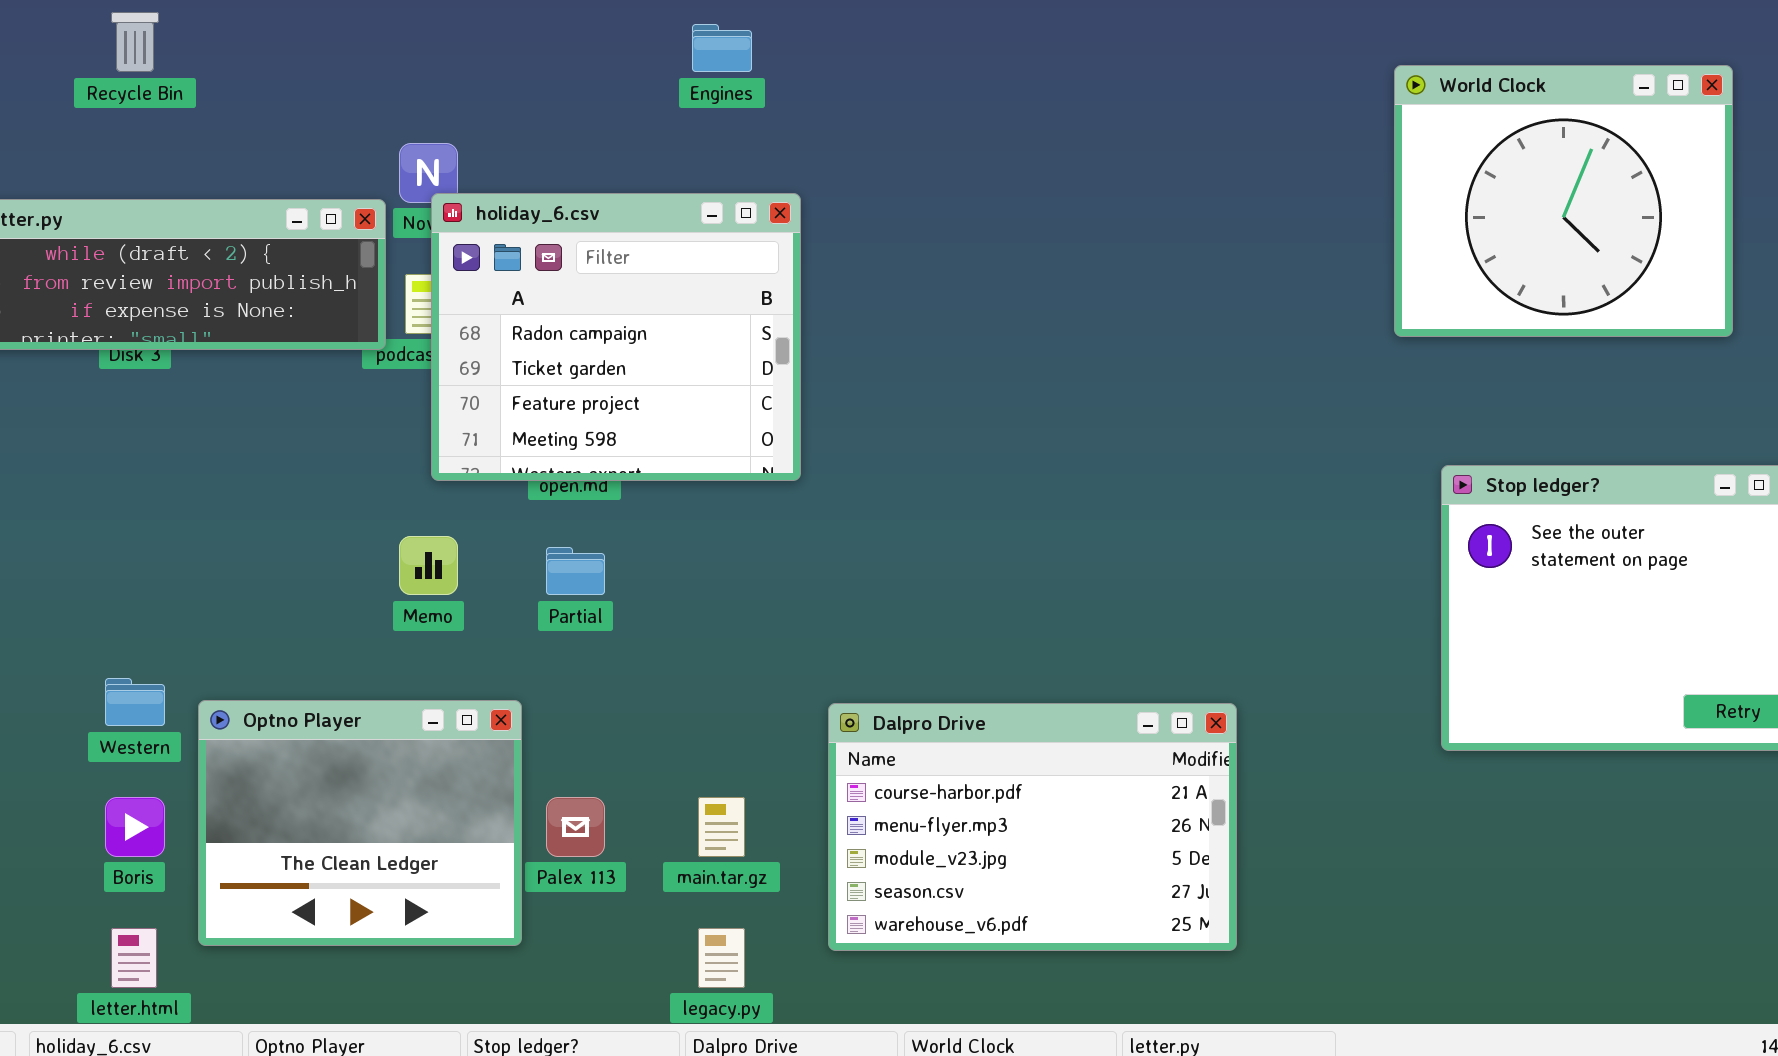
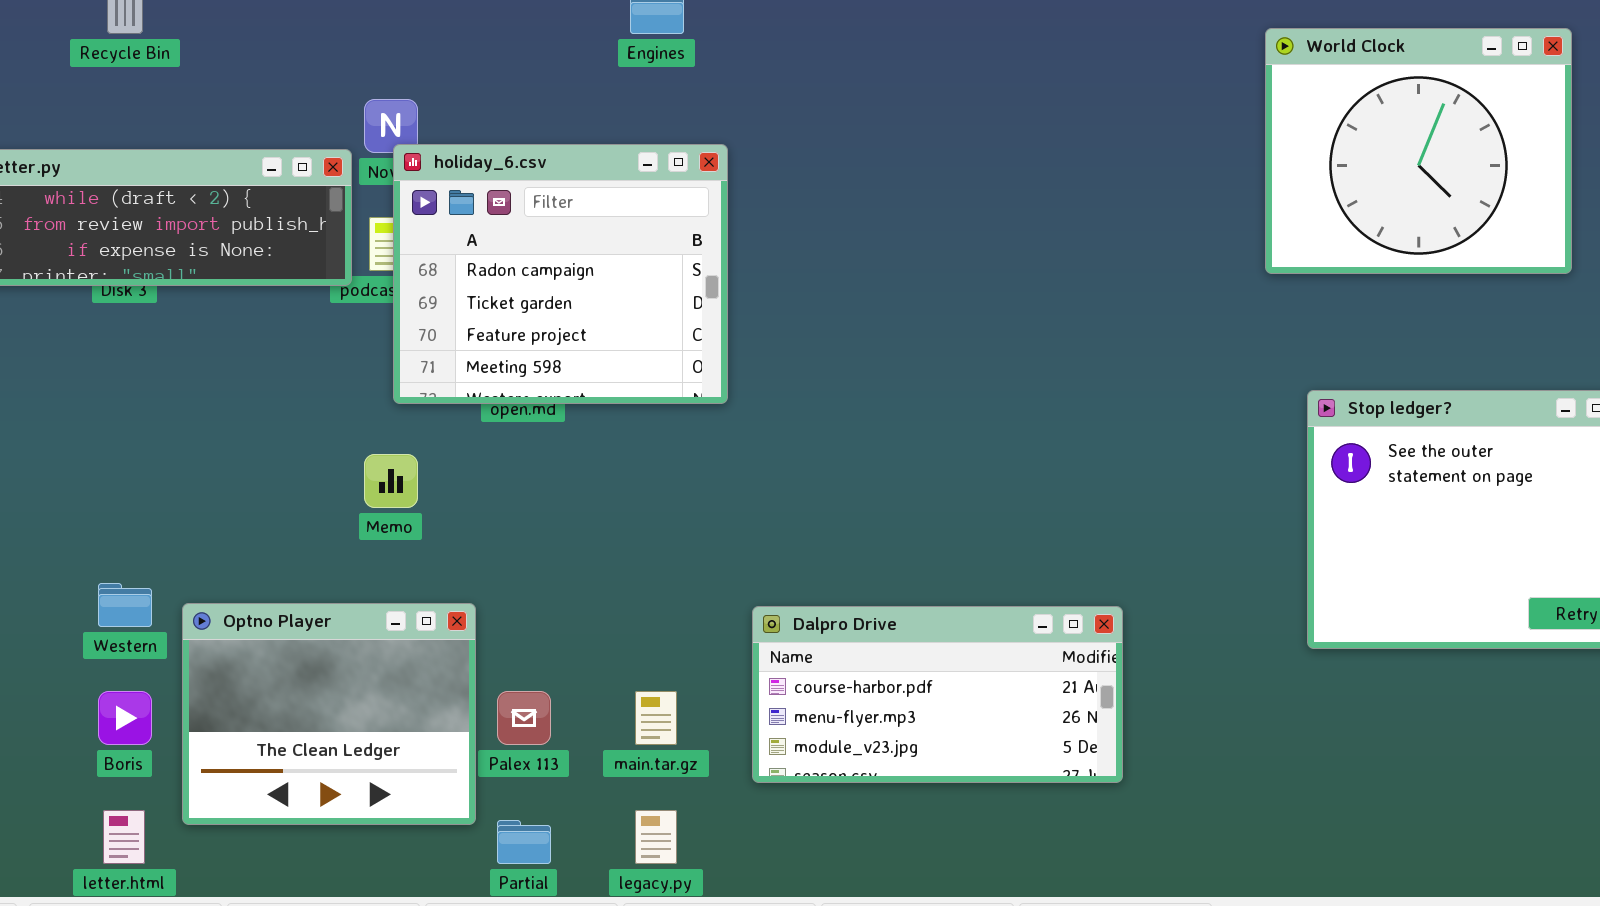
Partial: [546,547,605,595] -> [497,820,551,864], moved
Dalpro Drive: [828,703,1237,951] -> [752,606,1123,783], resized

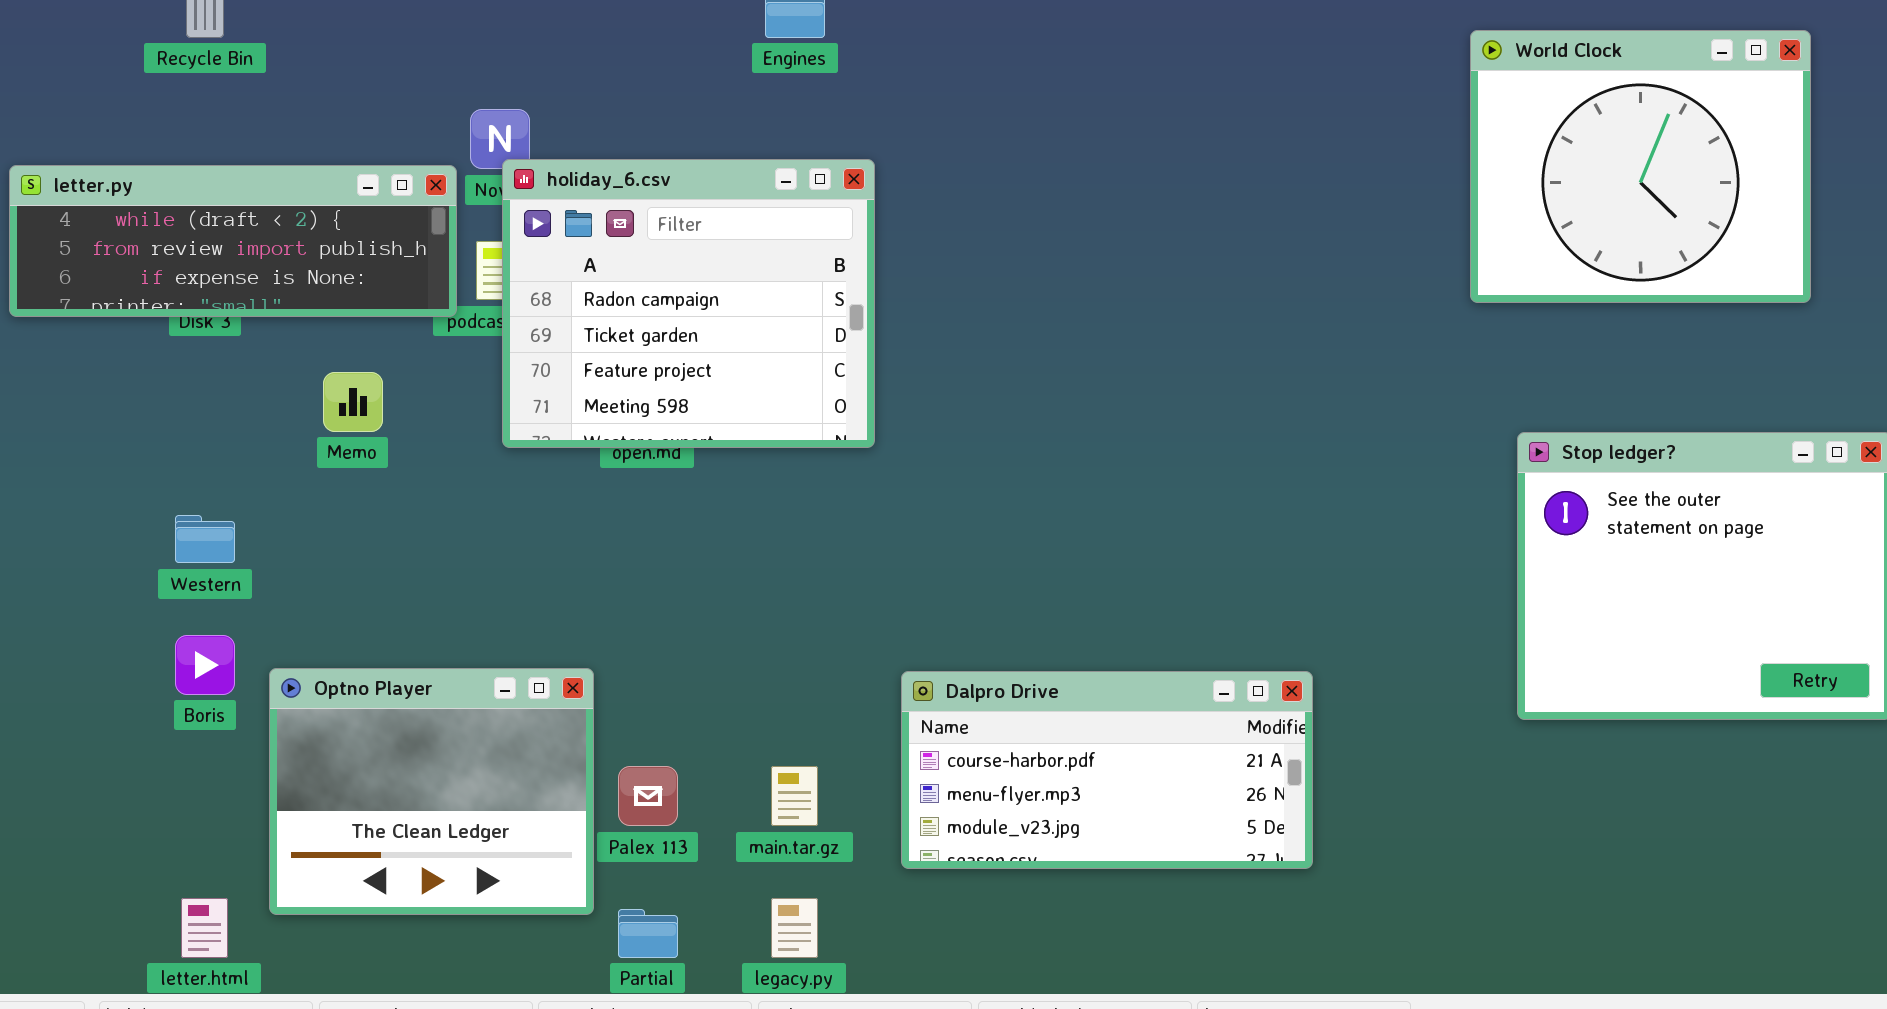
Memo: [364,454,418,508] -> [323,372,383,432], moved
Western: [98,583,152,627] -> [175,515,235,563], moved
Boris: [98,691,152,745] -> [175,635,235,695], moved

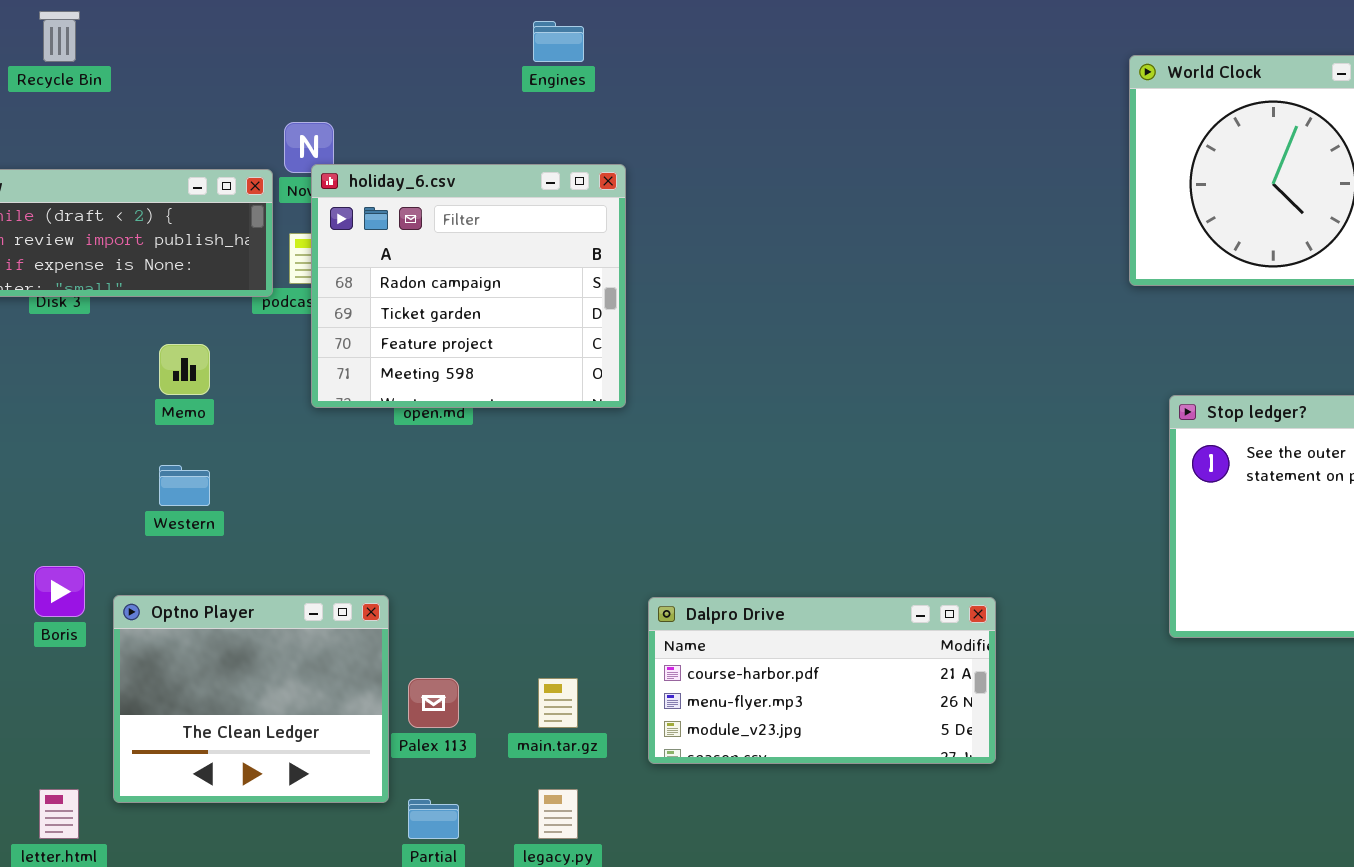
Western: [175,515,235,563] -> [159,465,210,506], moved

